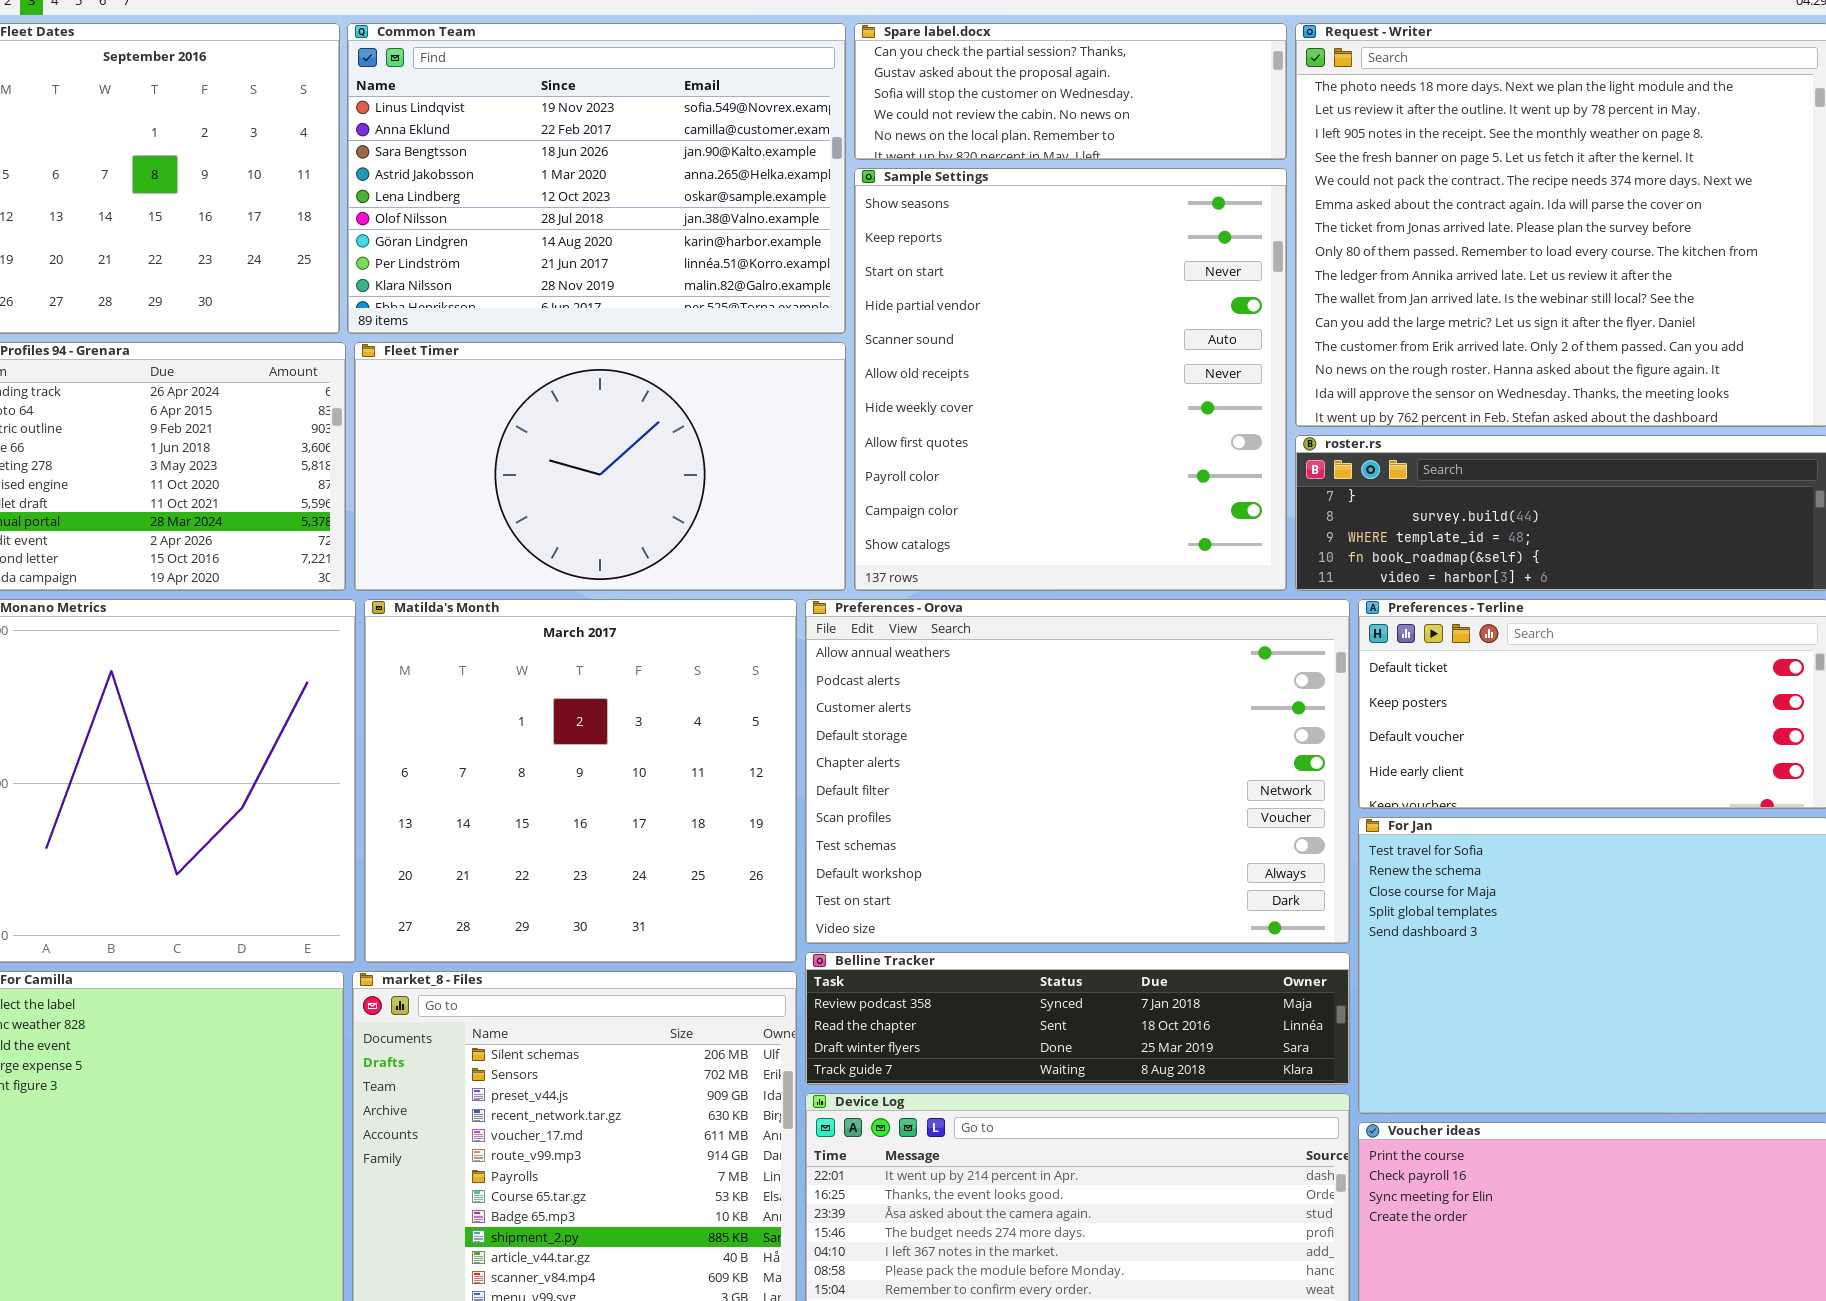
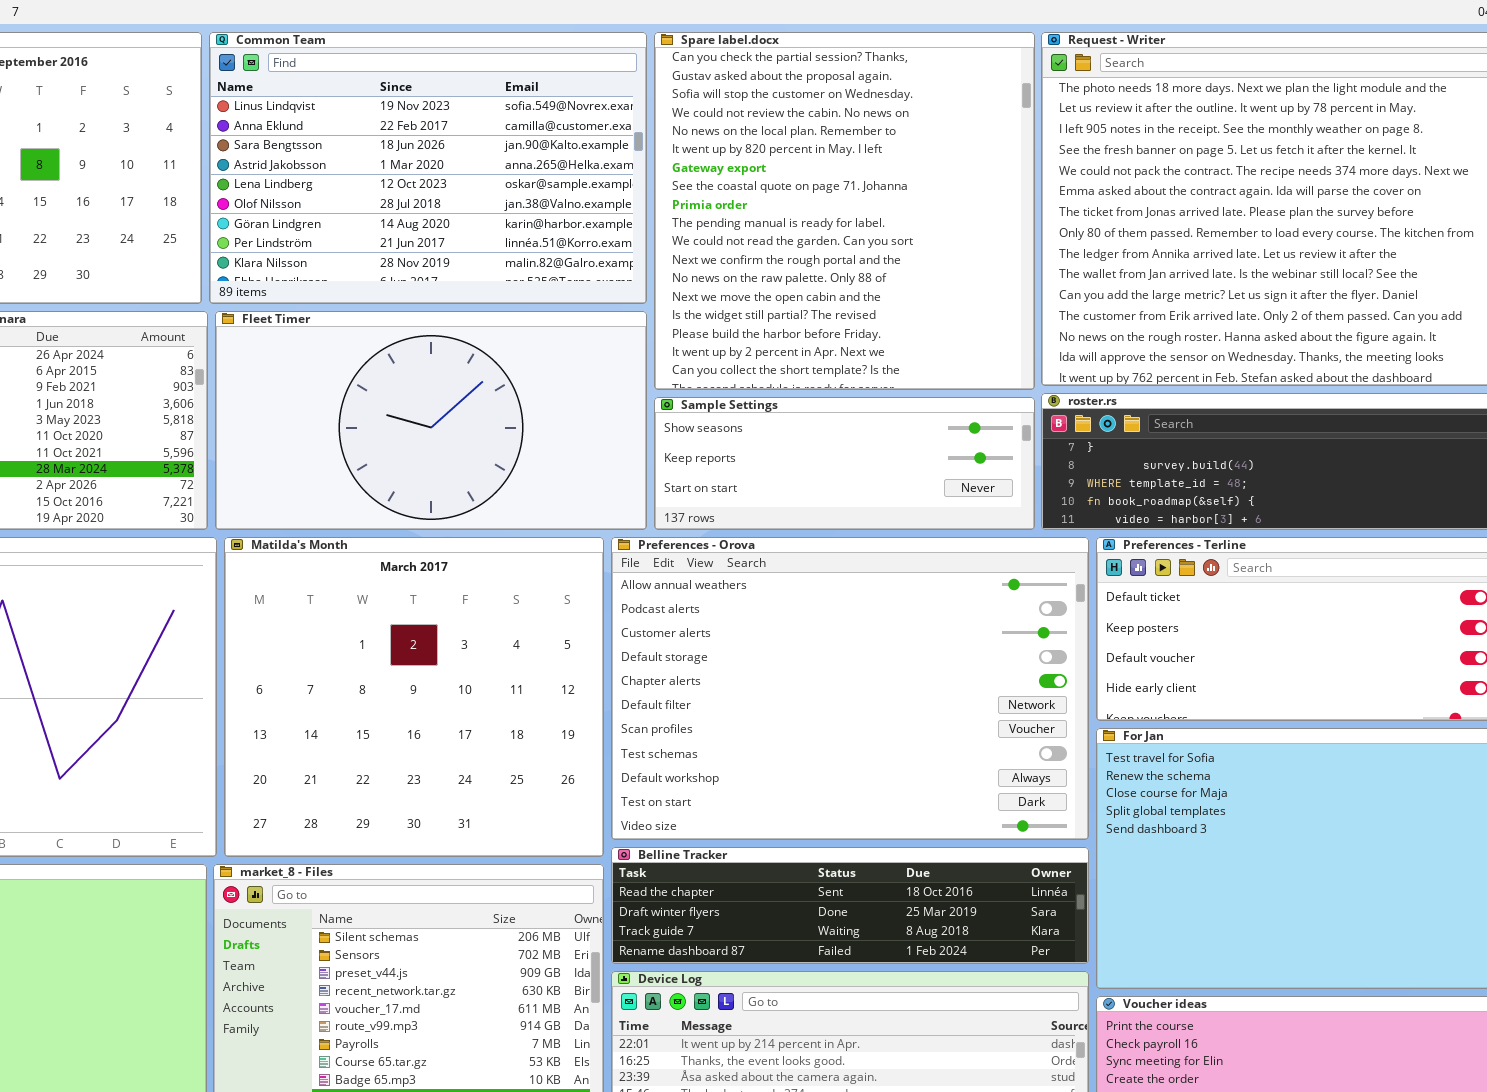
Spare label.docx: [854,23,1287,160] -> [654,32,1035,390], resized
Sample Settings: [854,168,1287,591] -> [654,397,1035,530], resized
Belline Tracker: [805,952,1350,1085] -> [611,847,1089,964], scrolled down 1 row

